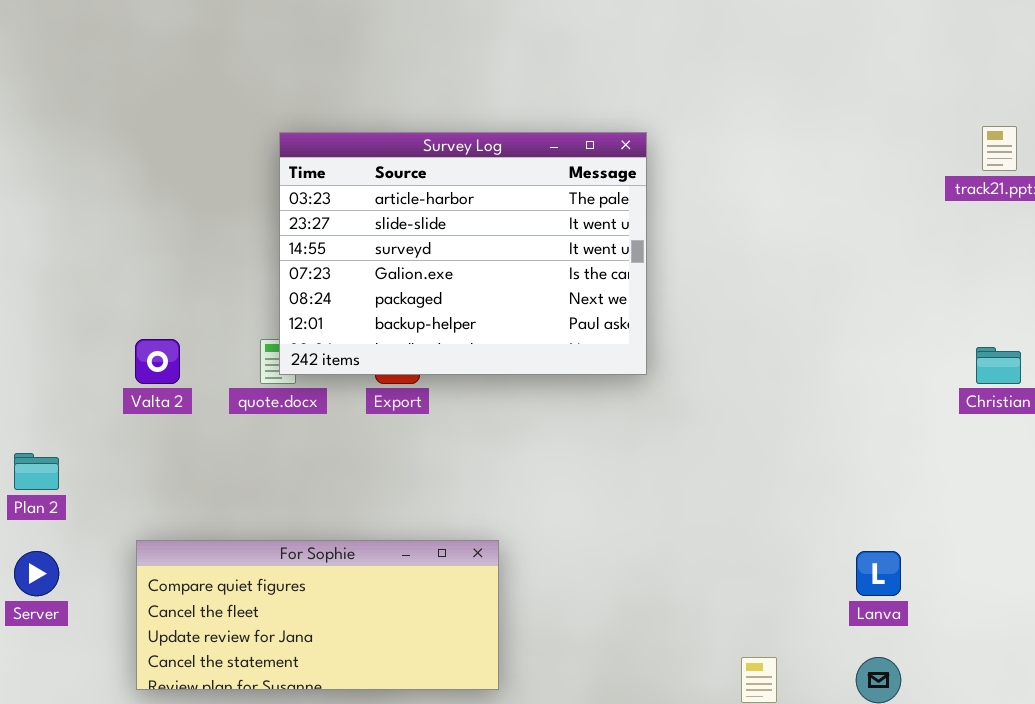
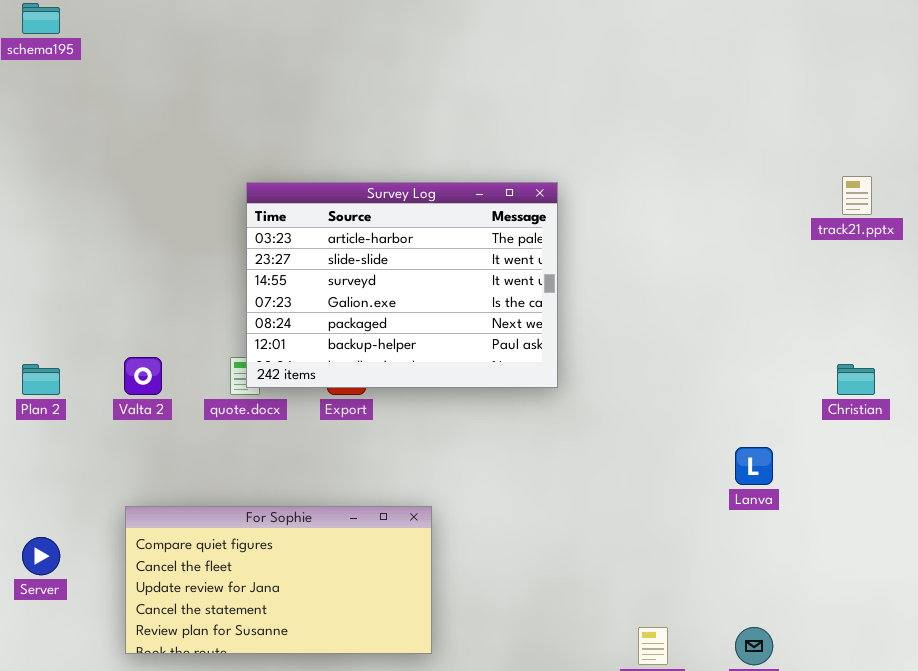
Plan 2: [14,453,59,490] -> [22,364,60,395], moved
For Sophie: [136,540,499,690] -> [125,506,432,654], resized
Lanva: [856,551,901,596] -> [735,447,773,485], moved

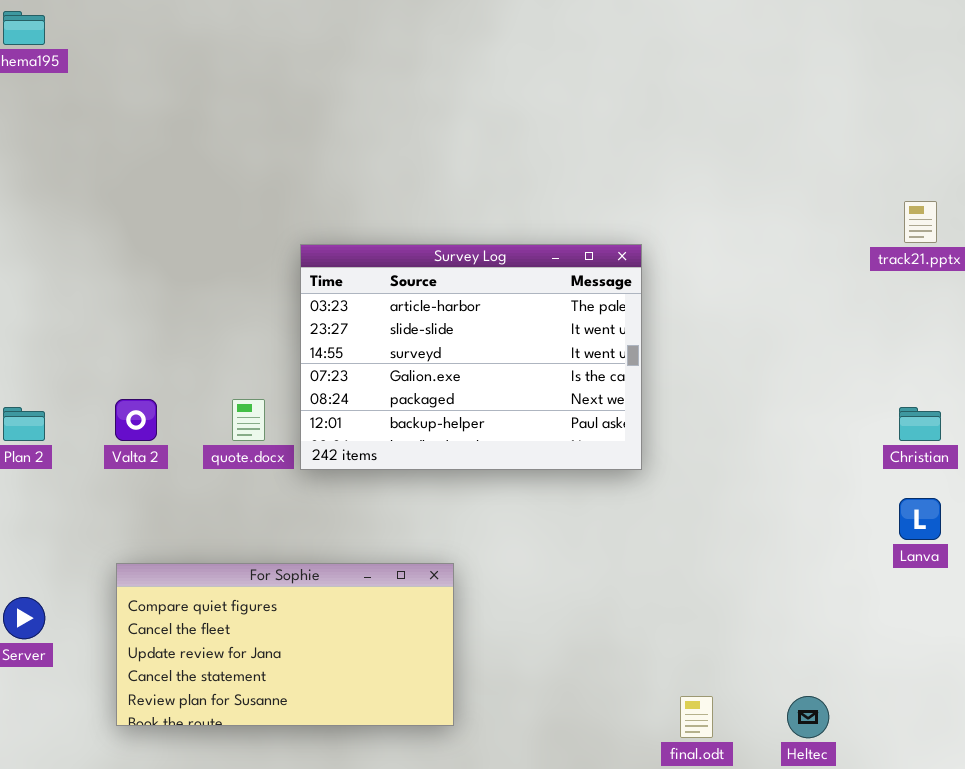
Survey Log: [246,182,558,388] -> [300,244,642,470], moved
Lanva: [735,447,773,485] -> [899,498,941,540], moved

